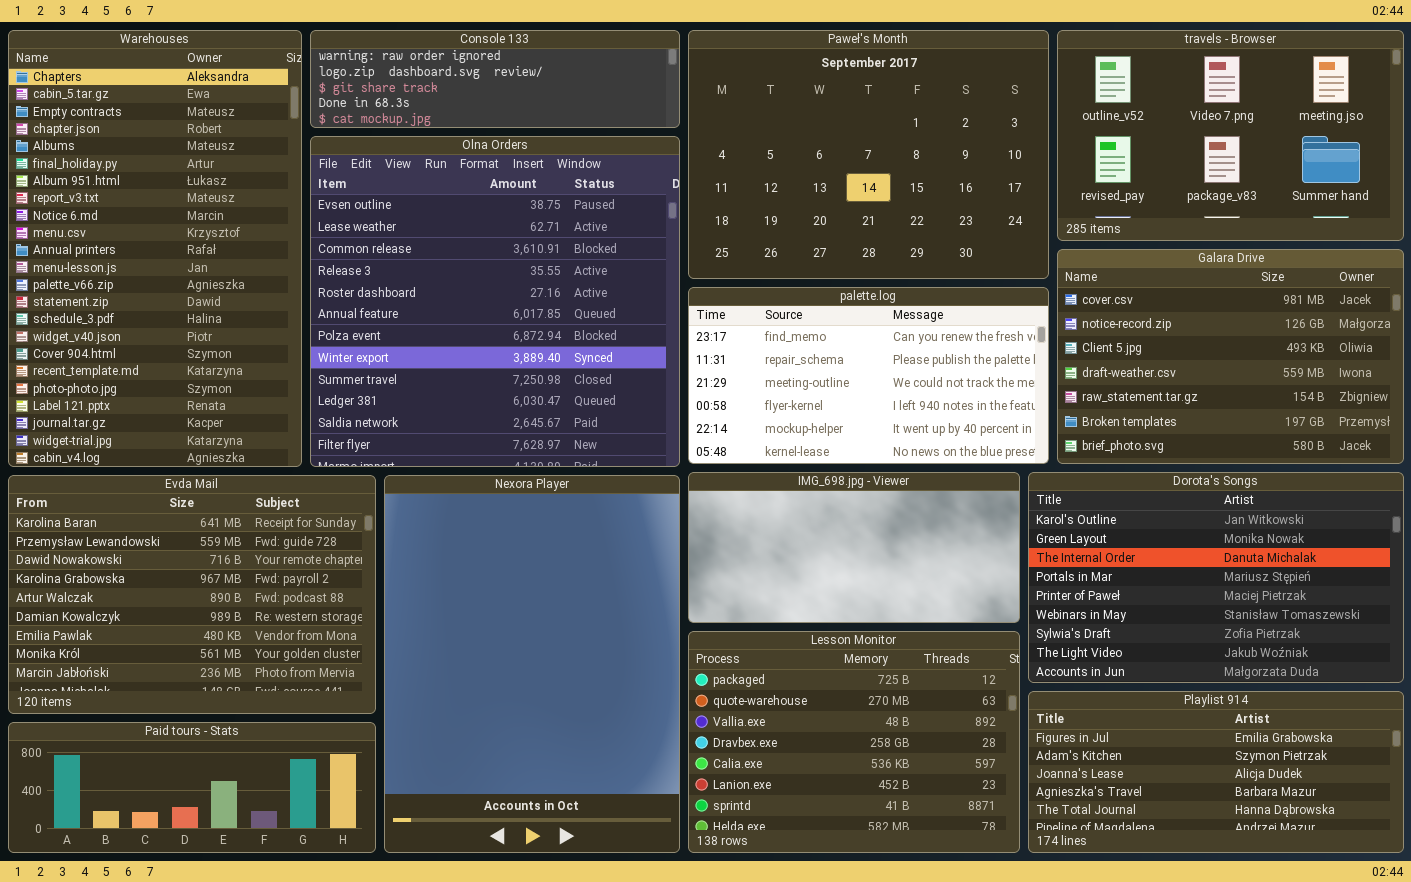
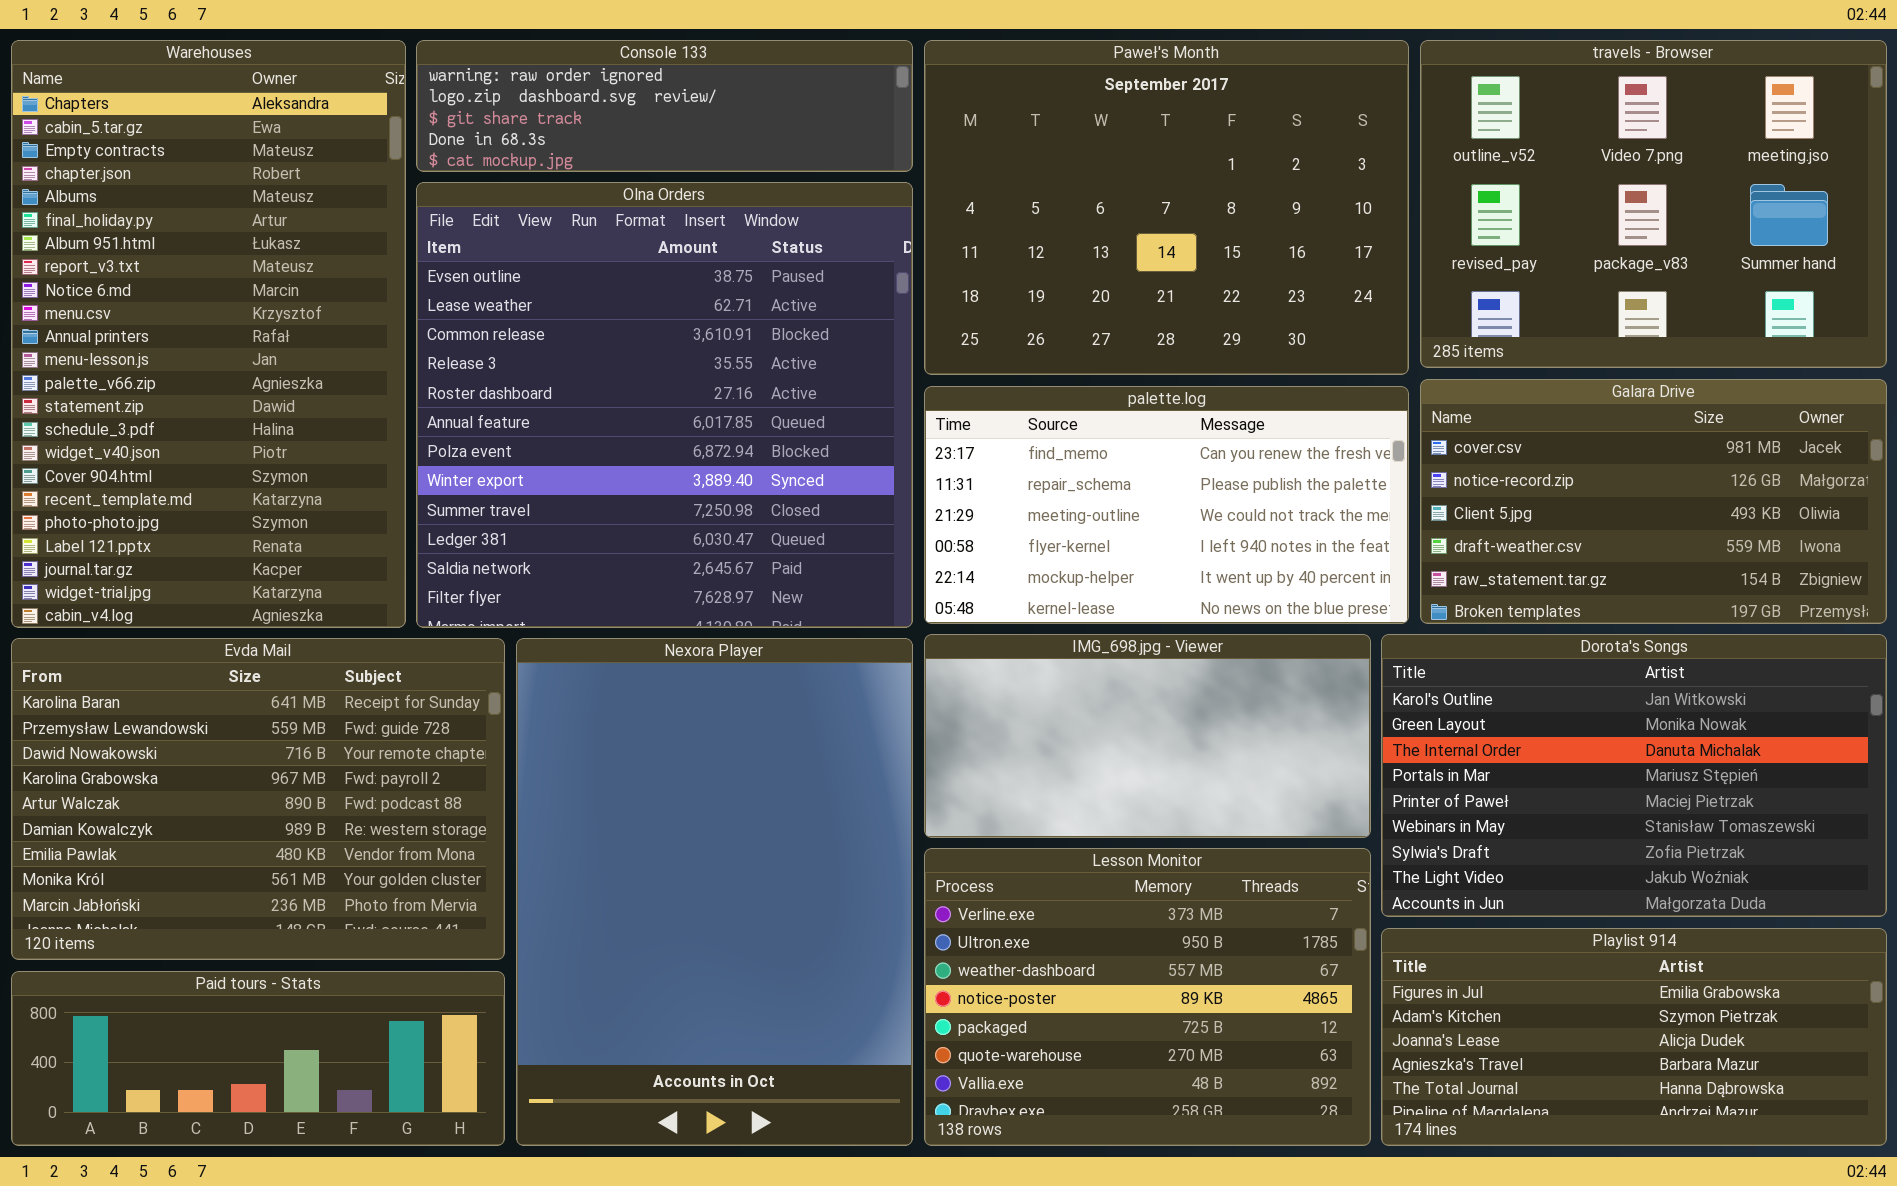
travels - Browser: [1057,30,1404,241] -> [1420,40,1887,368], resized
Galara Drive: [1057,249,1404,464] -> [1420,379,1887,624], resized
Lesson Monitor: [688,631,1020,853] -> [924,848,1371,1146], scrolled up 4 rows

